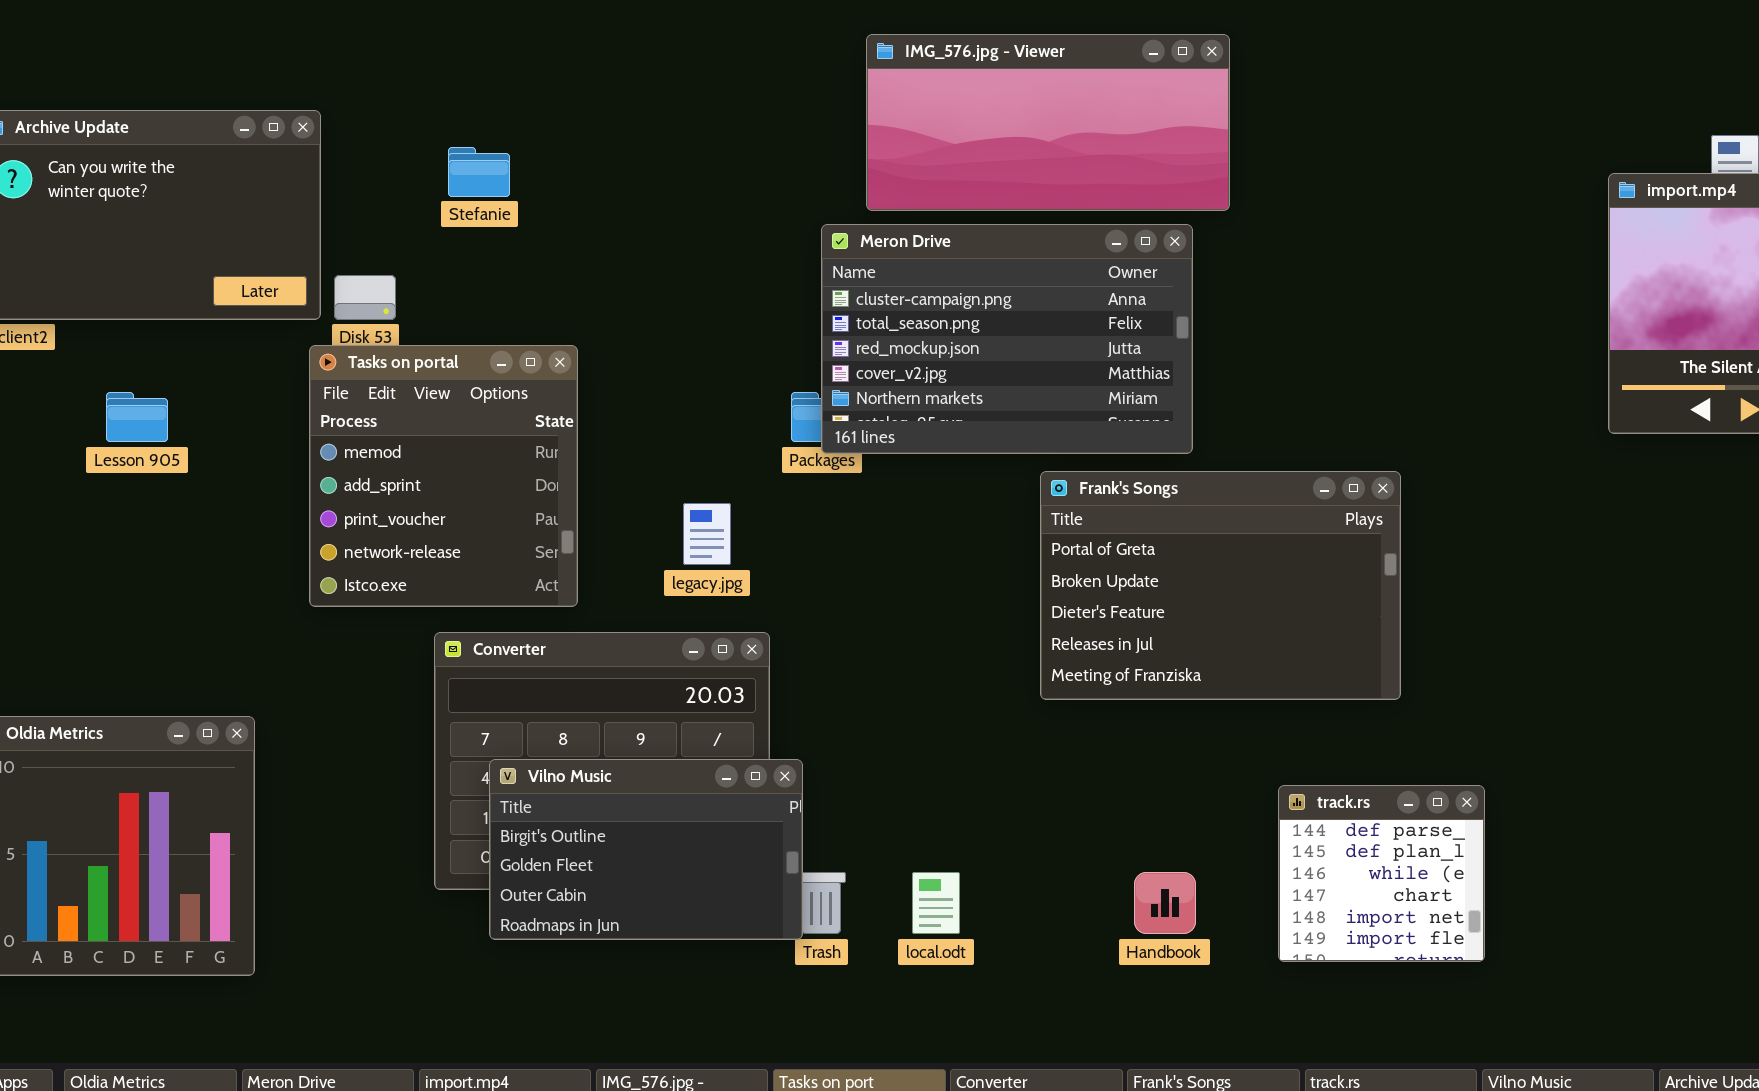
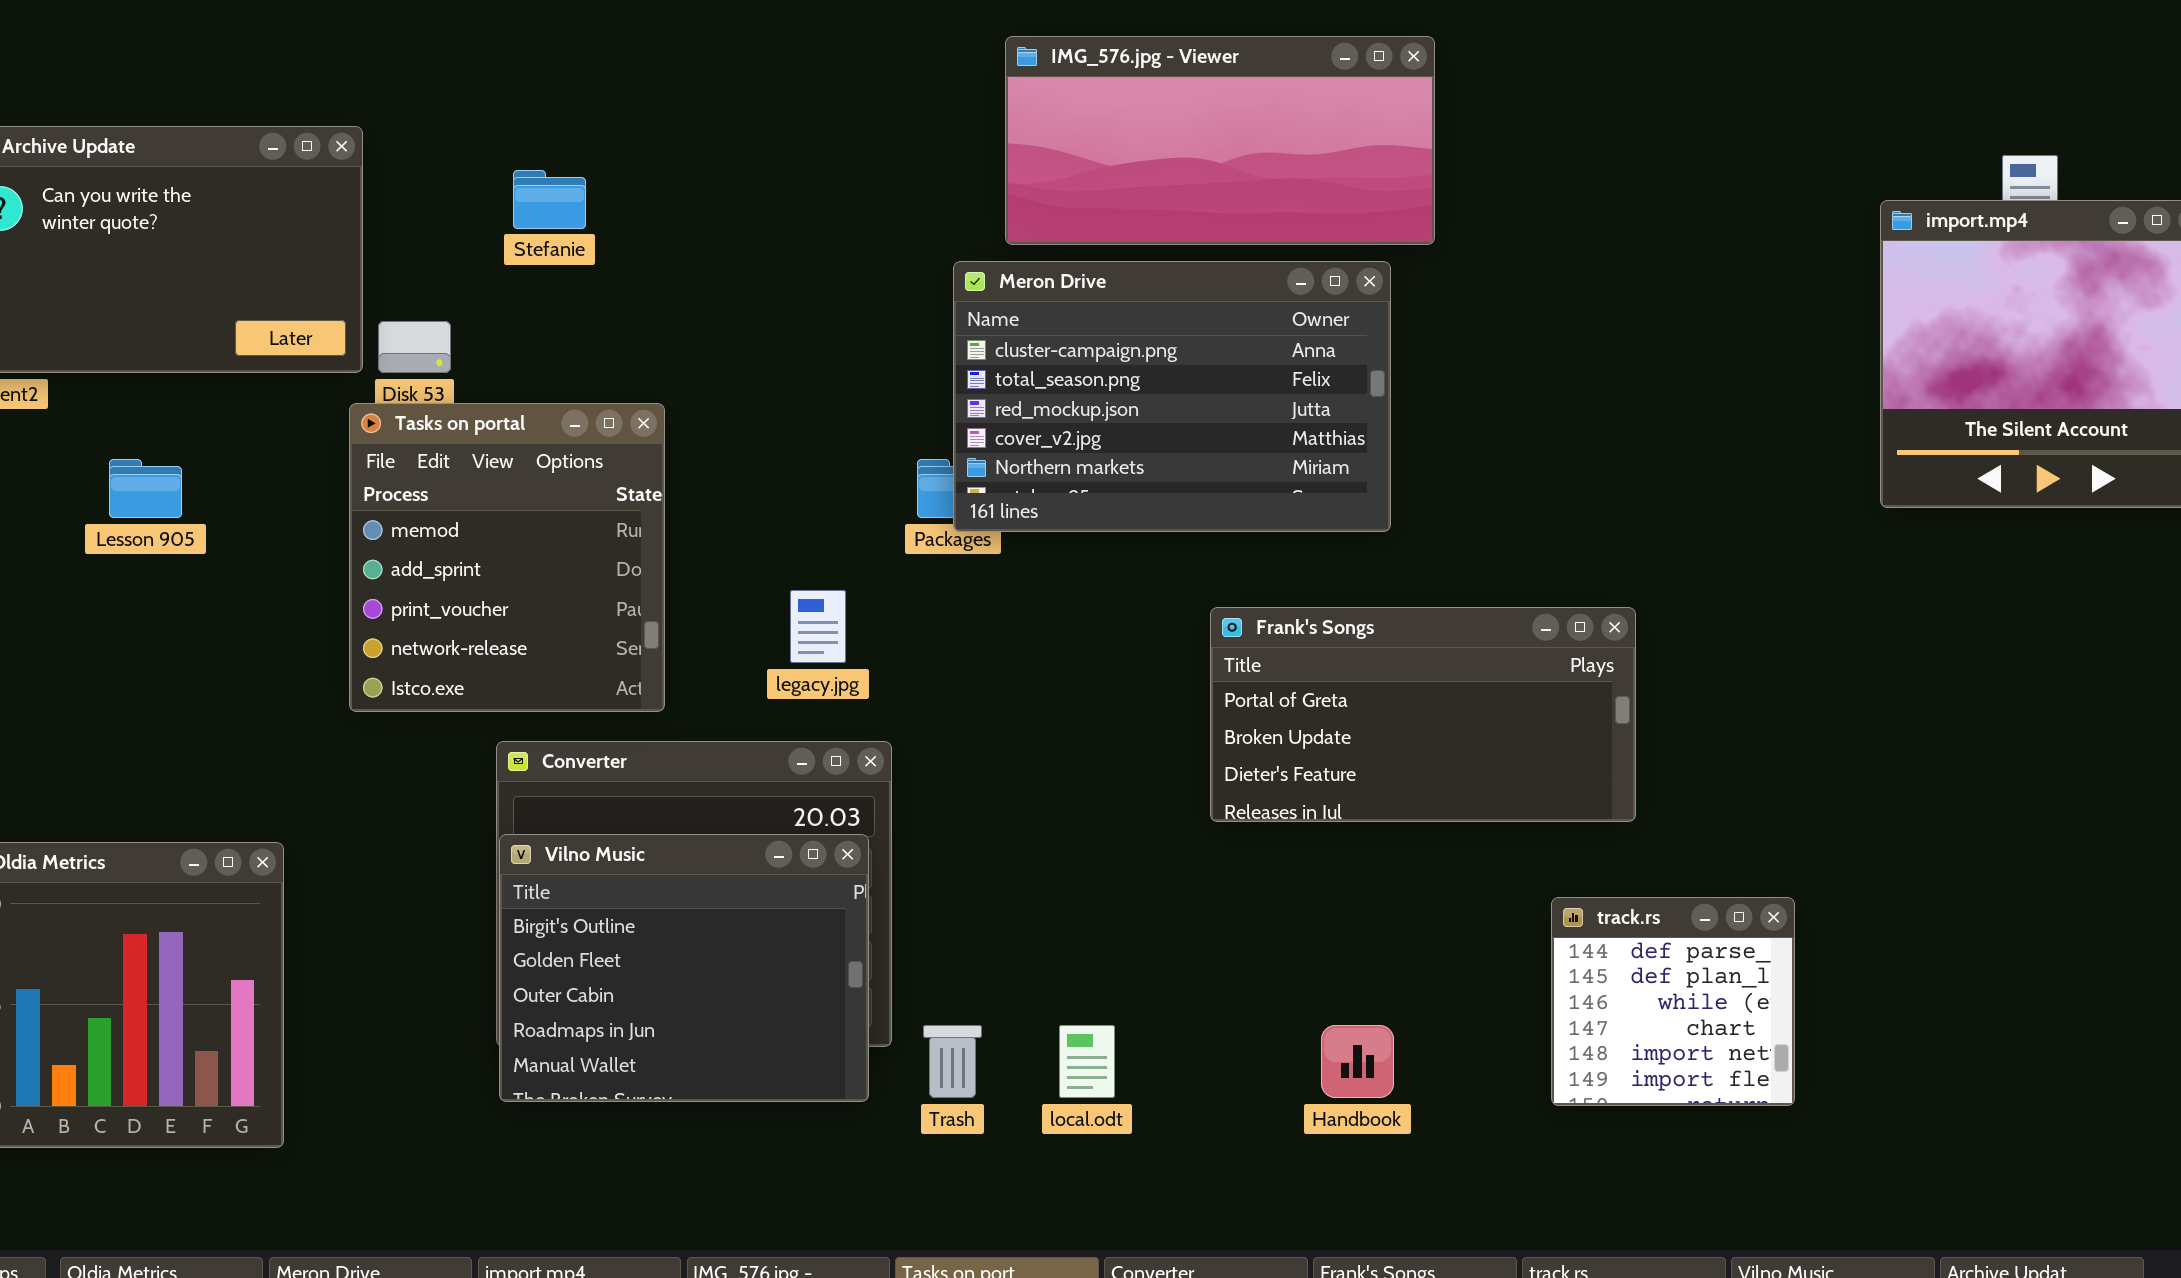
Frank's Songs: [1040,471,1401,700] -> [1210,607,1636,822], resized
Vilno Music: [489,759,803,940] -> [499,834,869,1102], moved, resized
track.rs: [1278,785,1485,962] -> [1551,897,1795,1106], moved

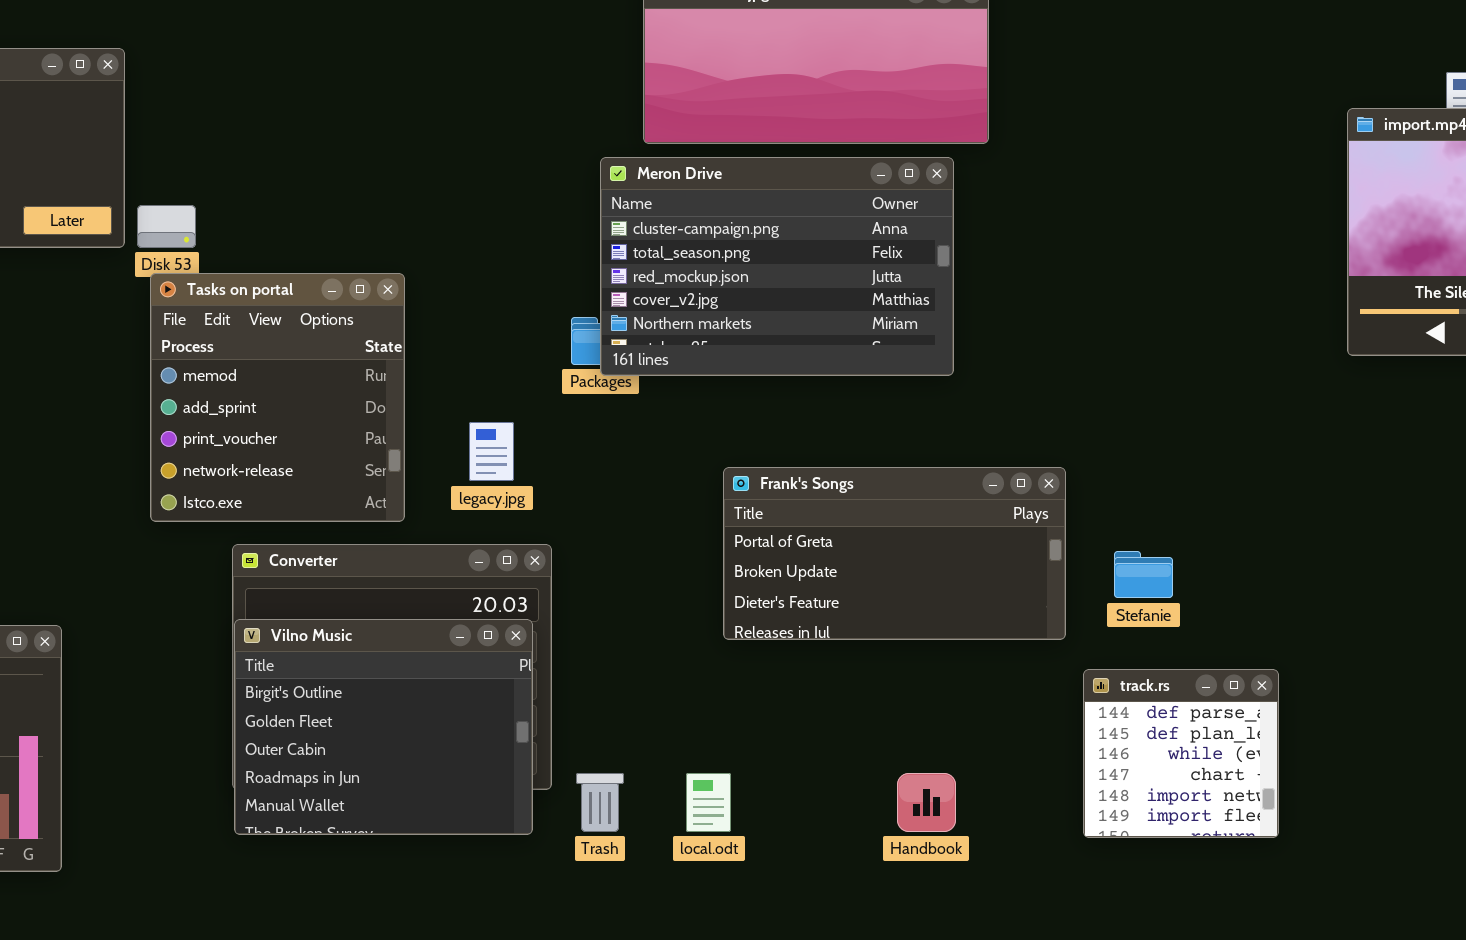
Stefanie: [513,170,586,229] -> [1114,551,1173,598], moved
Tasks on portal: [349,403,665,712] -> [150,273,405,522], moved
Frank's Songs: [1210,607,1636,822] -> [723,467,1066,640], moved

